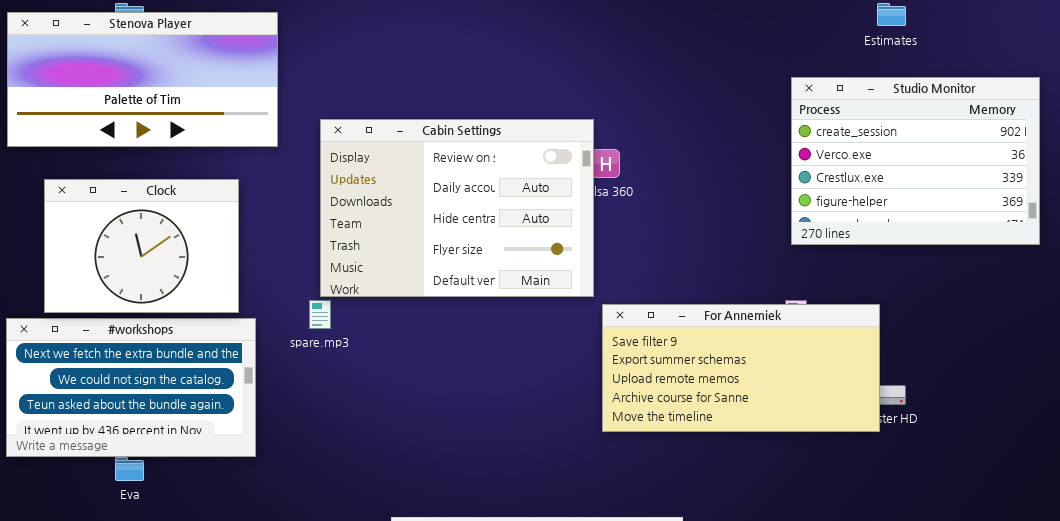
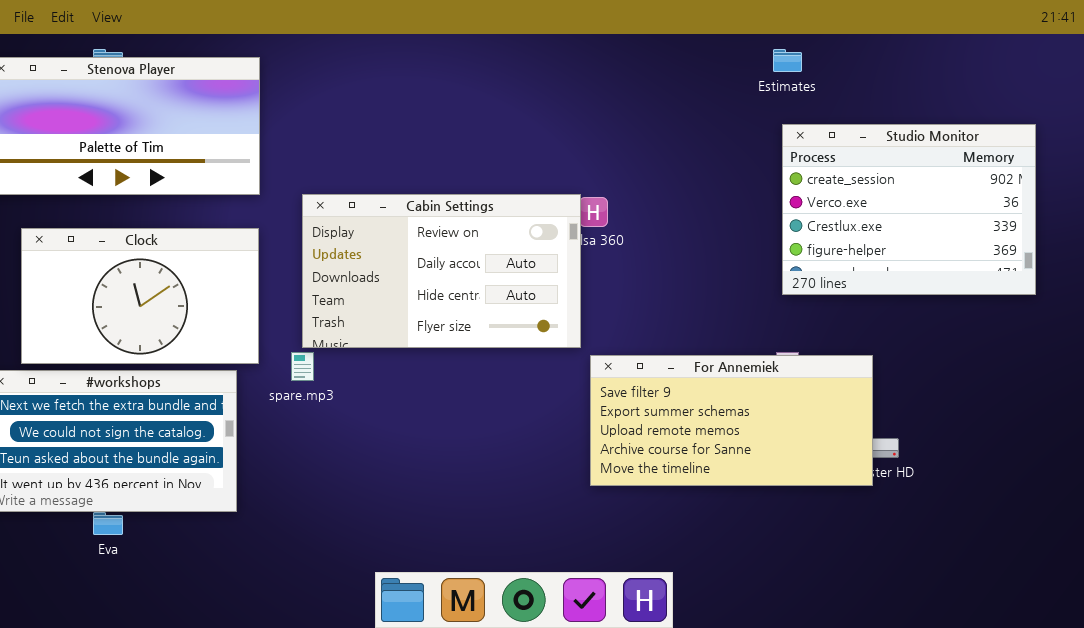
Estimates: [877,3,906,26] -> [773,49,802,72], moved
Cabin Settings: [320,119,594,297] -> [302,194,581,348], resized
Clock: [44,179,239,313] -> [21,228,259,364], resized

